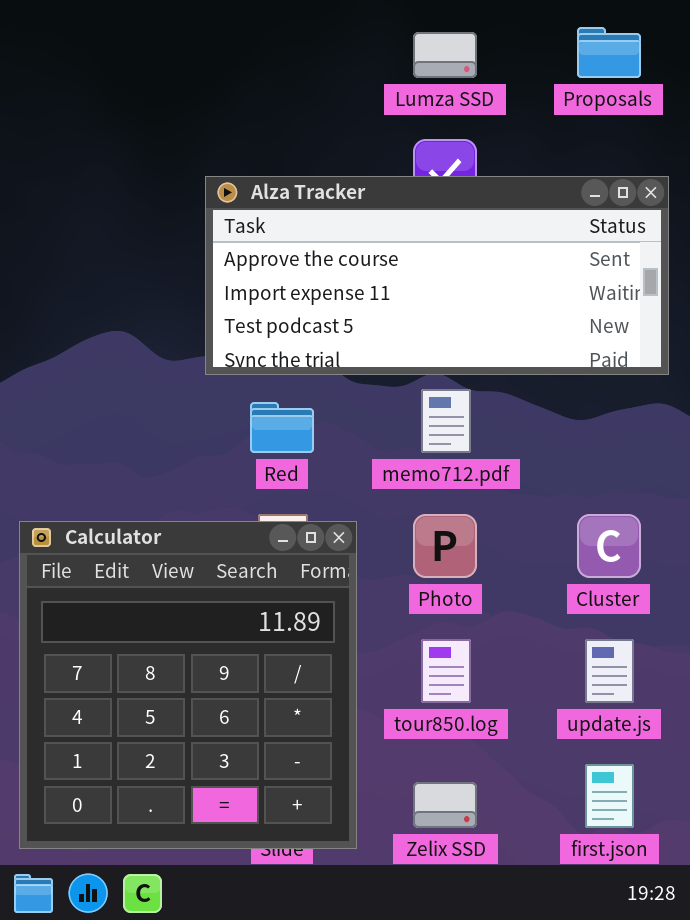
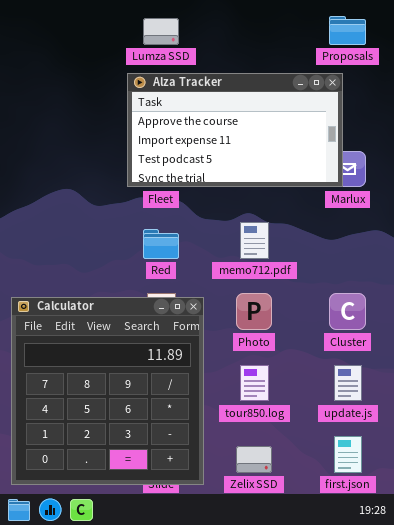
Lumza SSD: [413,32,477,78] -> [143,18,179,45], moved
Alza Tracker: [205,176,669,375] -> [127,73,343,187], moved, resized

